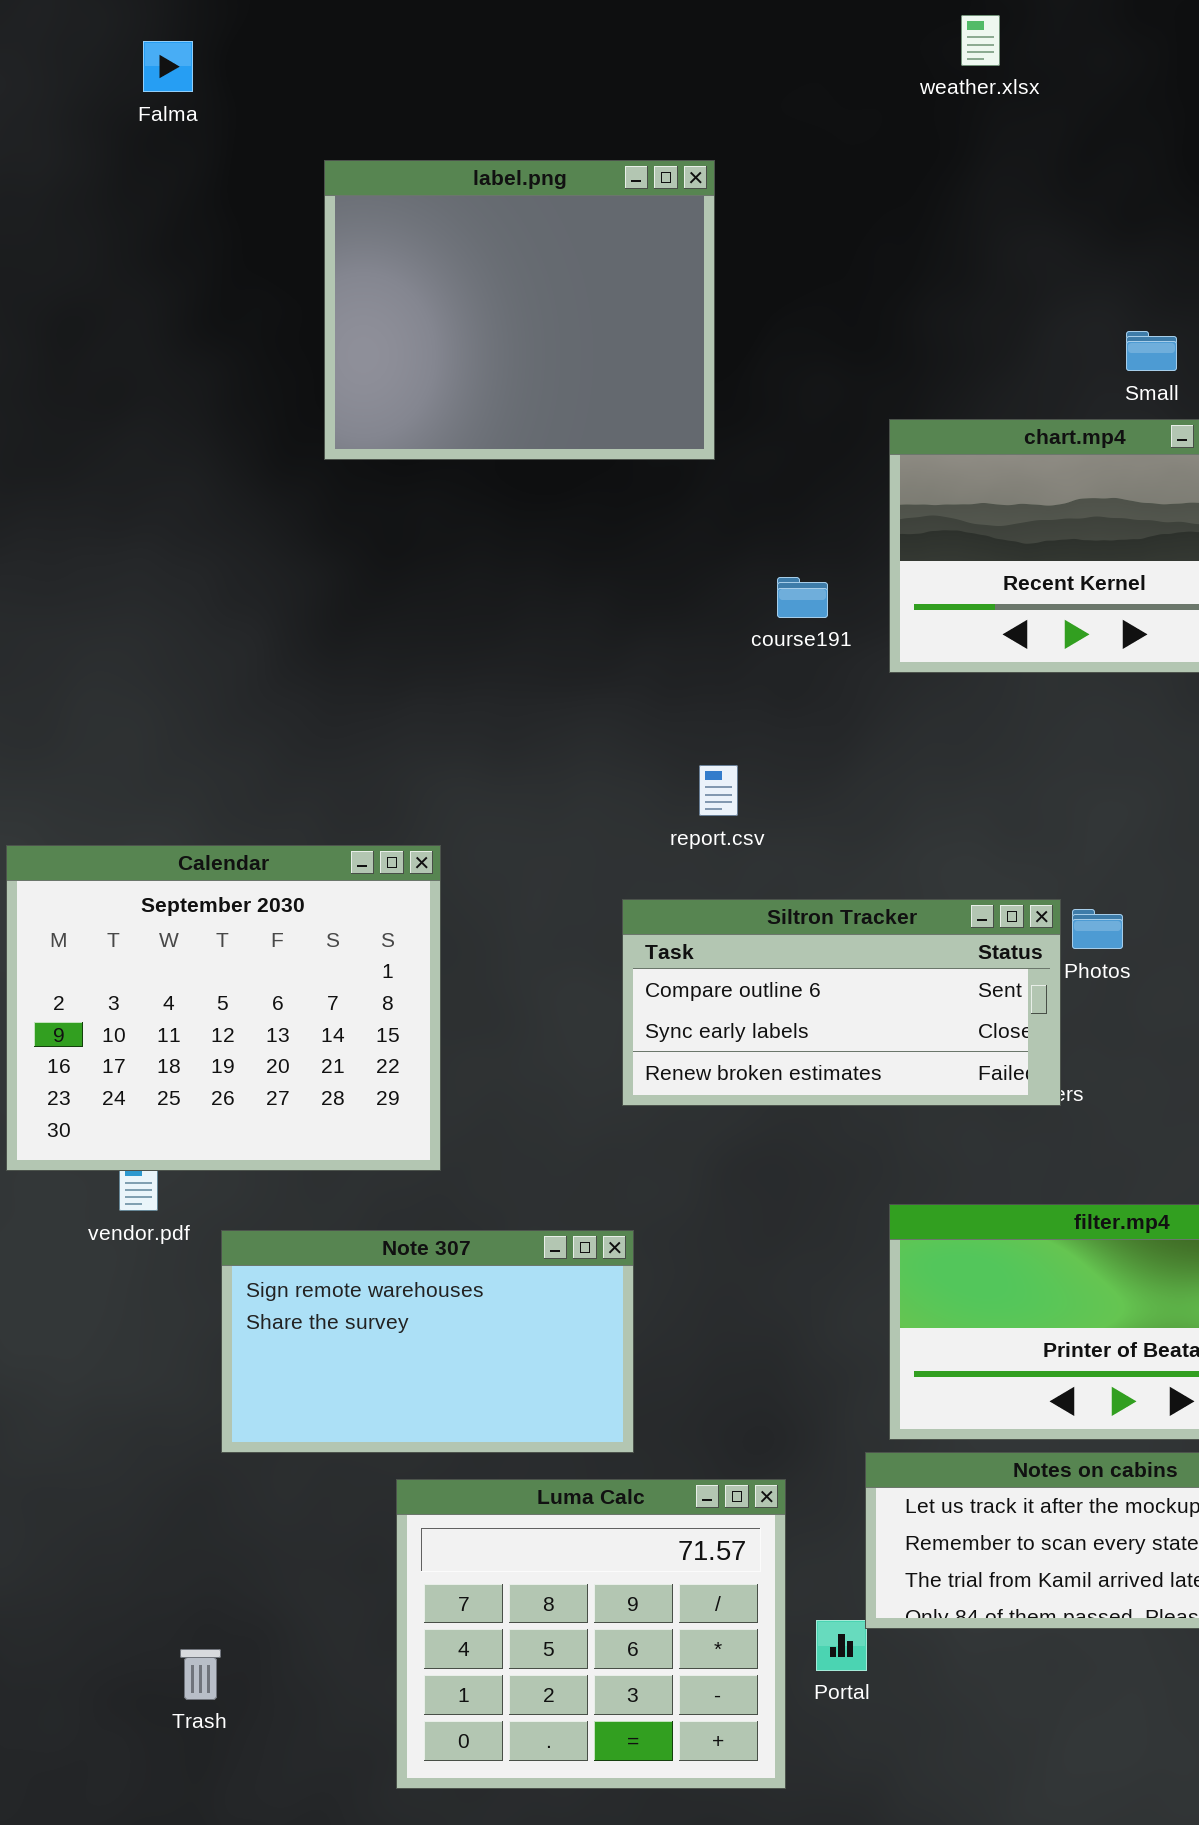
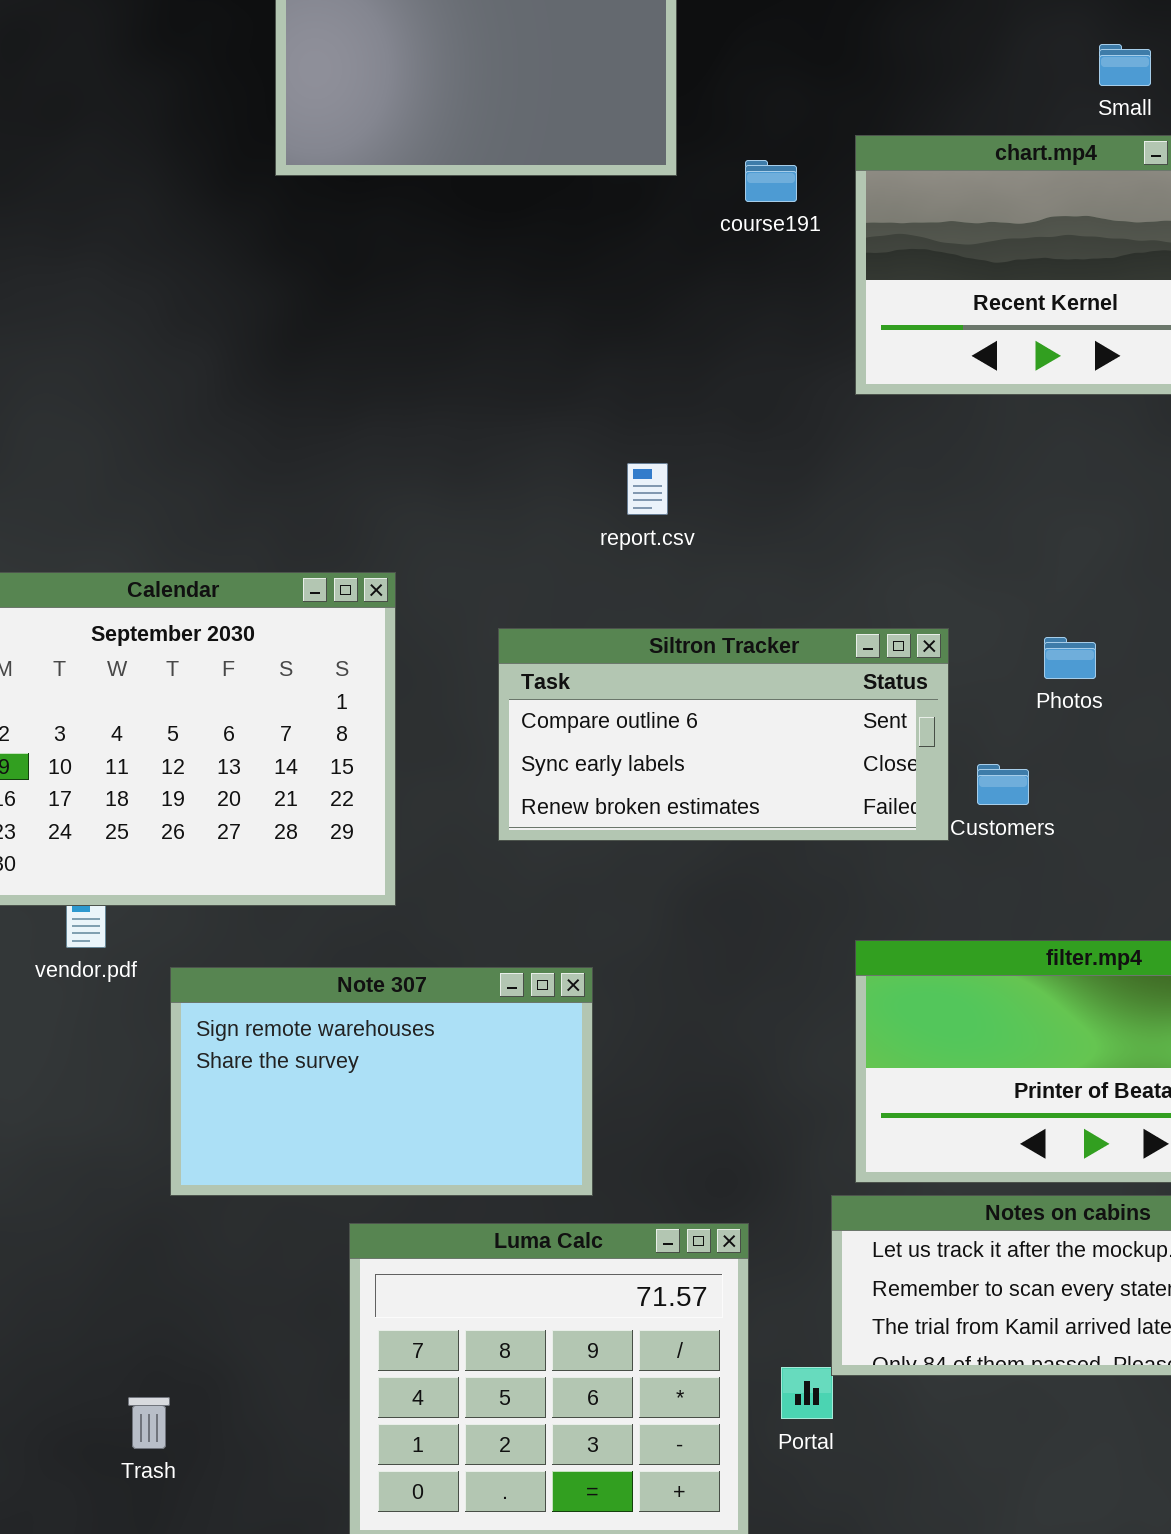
course191: [777,577,828,618] -> [745,160,797,202], moved
report.csv: [699,765,738,816] -> [627,463,668,515], moved
Siltron Tracker: [622,899,1061,1106] -> [498,628,949,841], moved

